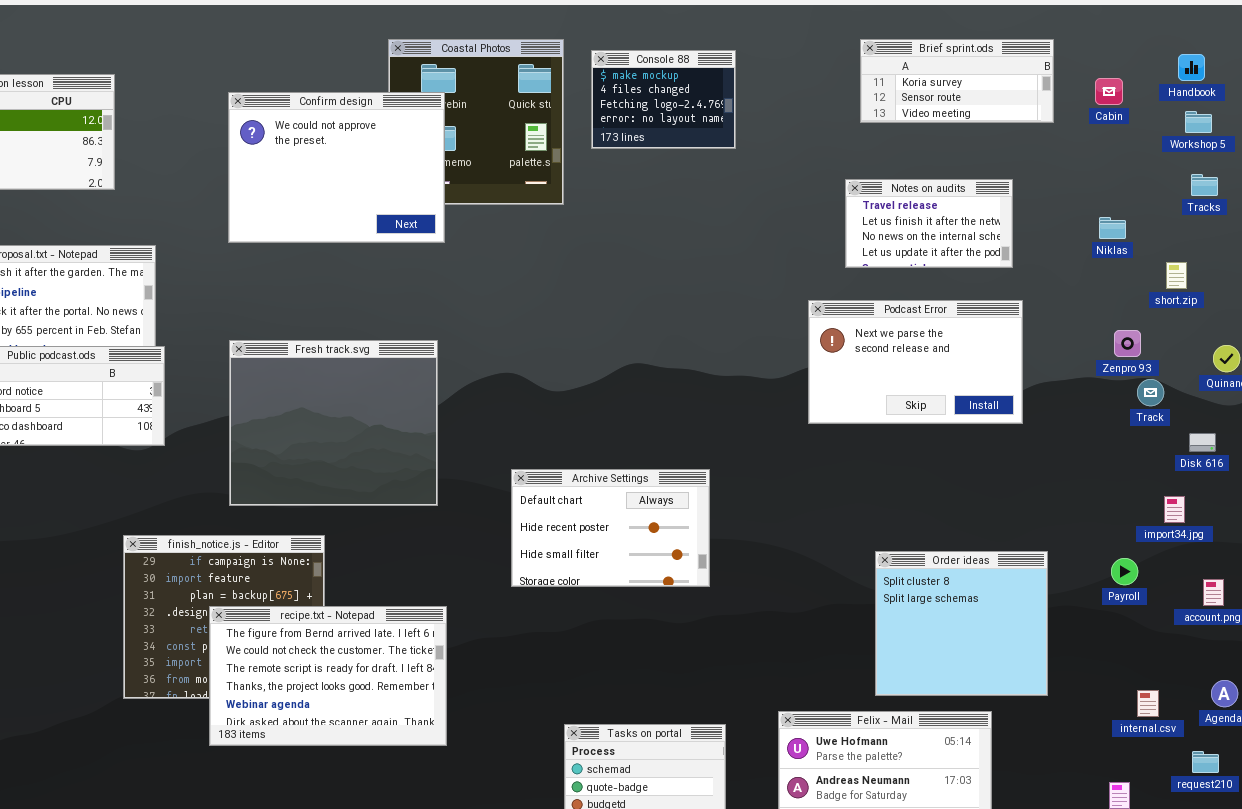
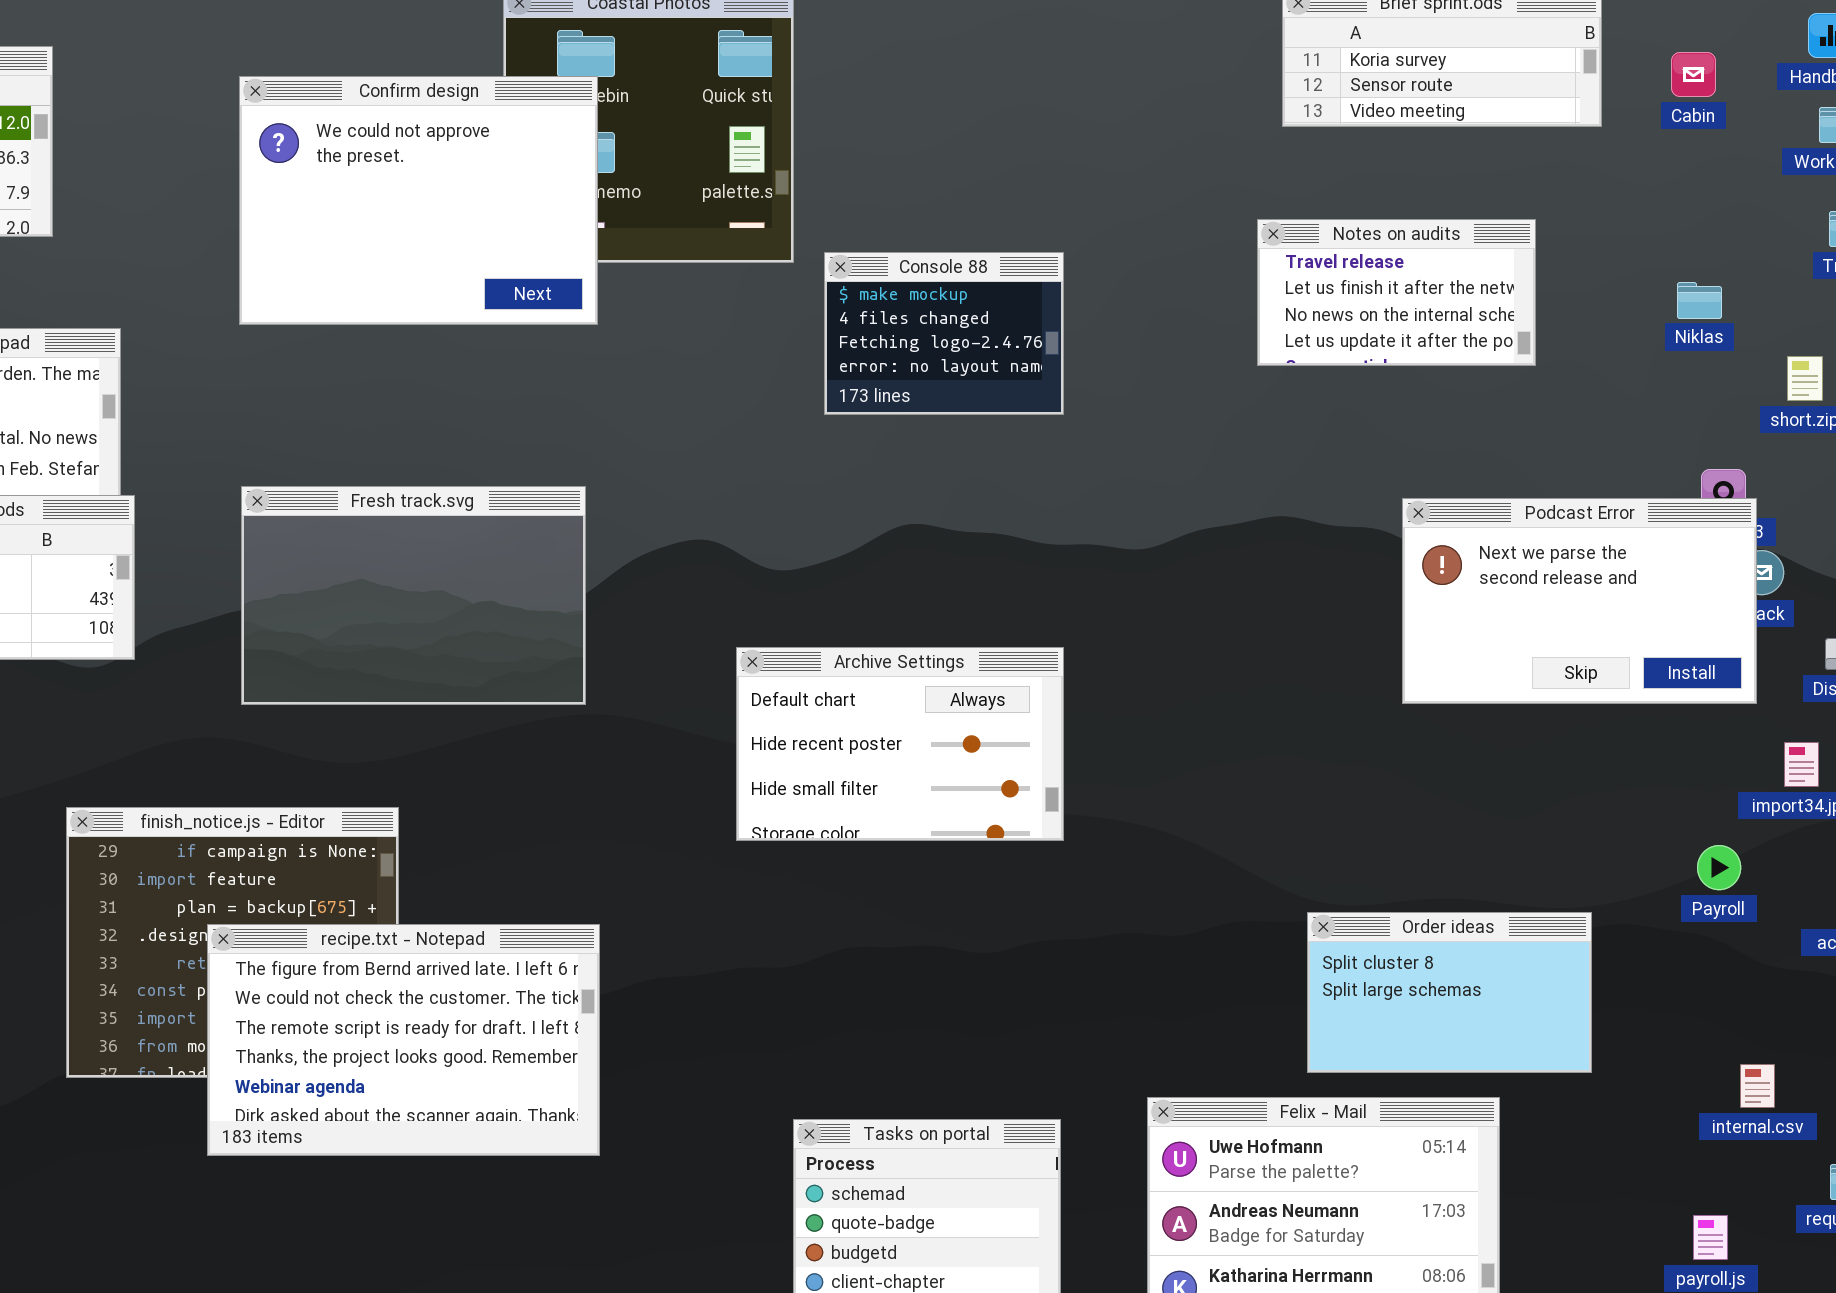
Console 88: [591,50,736,149] -> [824,252,1064,415], moved
Podcast Error: [808,300,1023,424] -> [1402,498,1757,704], moved
Fresh track.svg: [229,340,438,506] -> [241,486,586,705], resized
Archive Settings: [511,469,710,587] -> [736,647,1064,841], moved
Order ideas: [875,551,1048,696] -> [1307,912,1592,1073], resized

